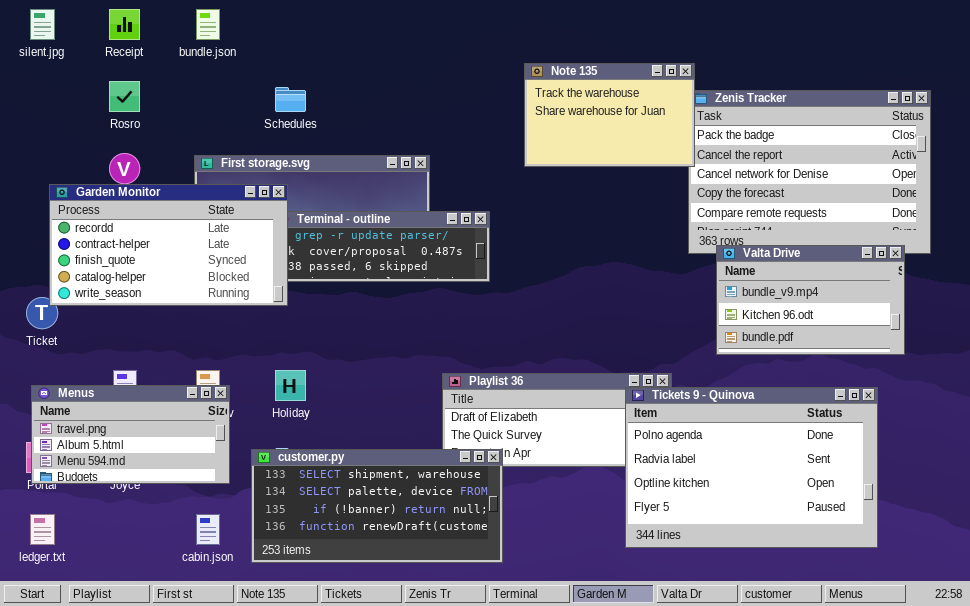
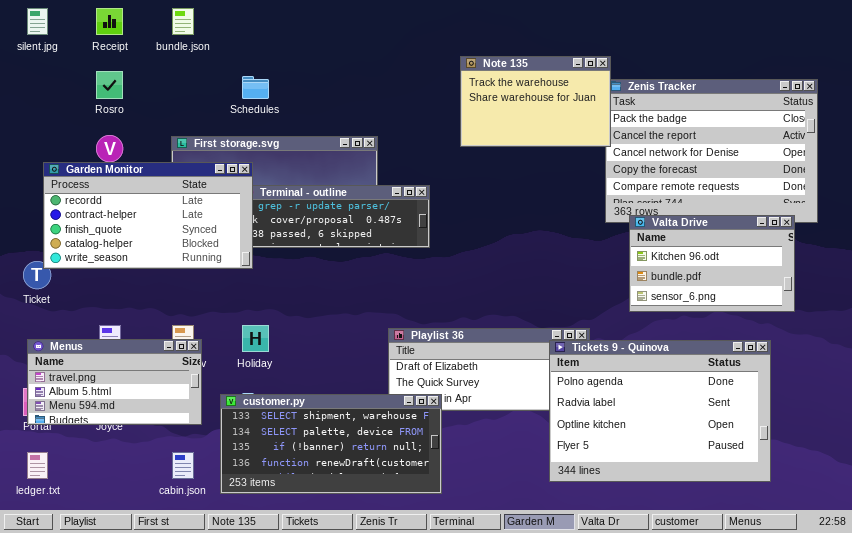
Valta Drive: [716,245,905,355] -> [629,215,795,312], scrolled down 1 row

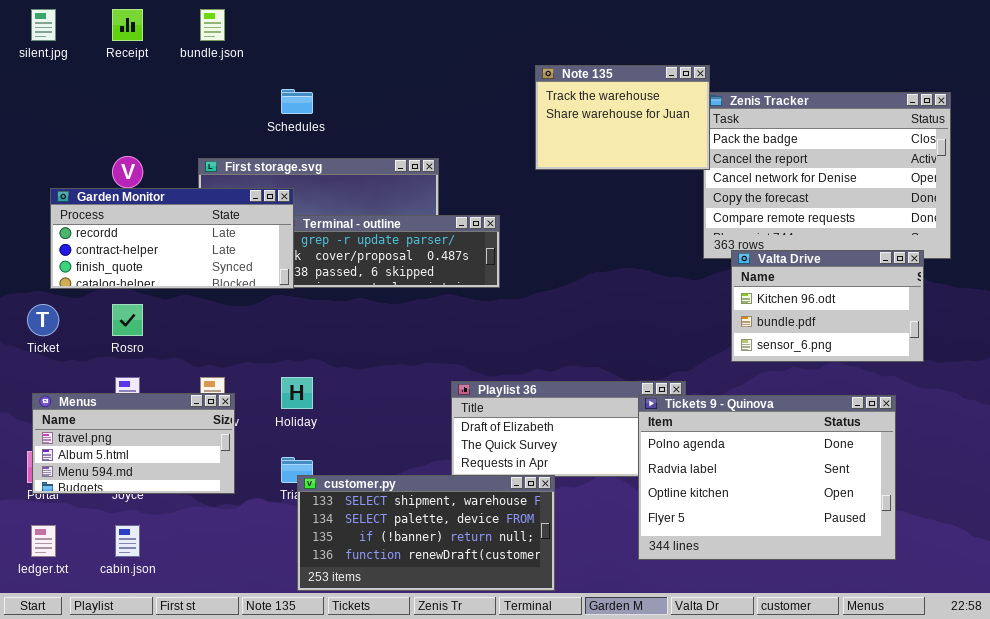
Rosro: [96,71,123,99] -> [112,304,143,336], moved
Garden Monitor: [43,162,253,269] -> [50,188,294,289], resized
customer.py: [220,394,442,494] -> [297,475,555,591], moved
cabin.json: [172,452,194,479] -> [115,525,140,557], moved

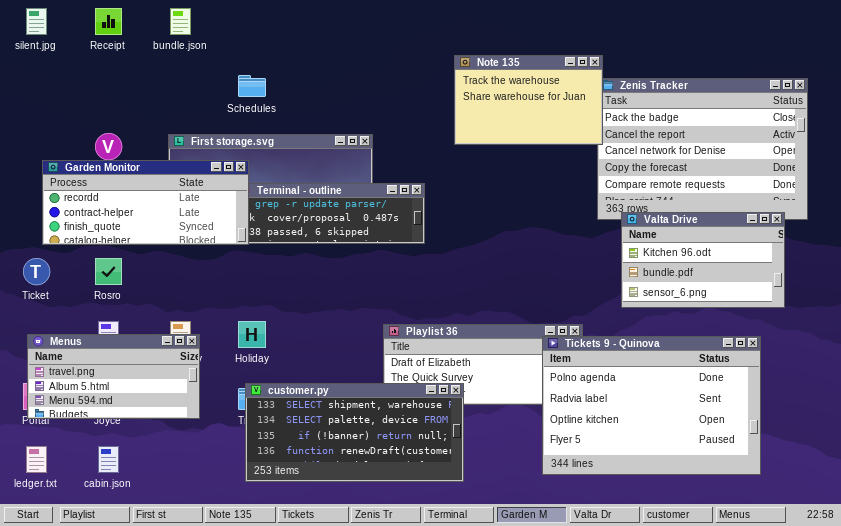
customer.py: [297,475,555,591] -> [245,383,464,482], moved

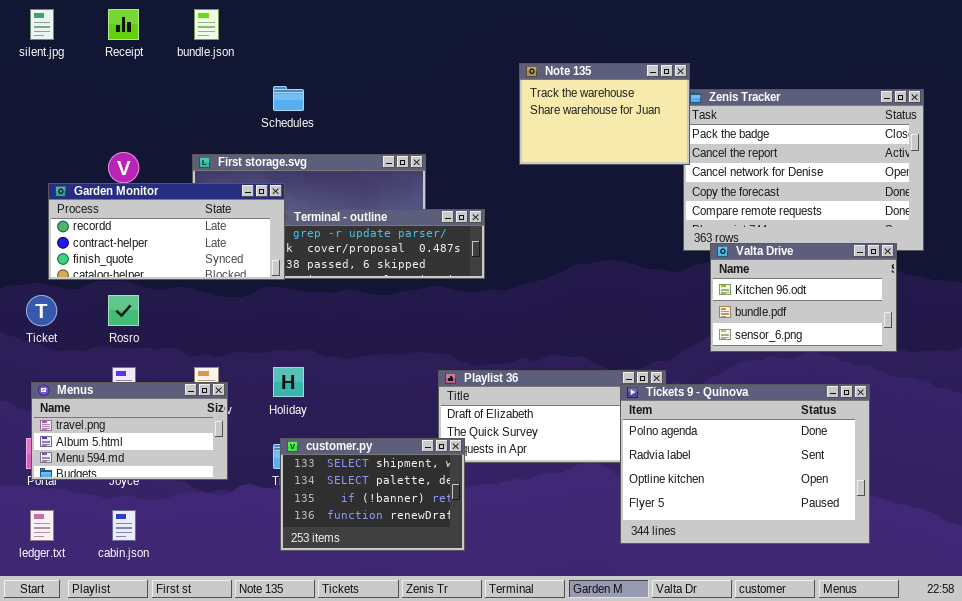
customer.py: [245,383,464,482] -> [280,438,465,551], resized

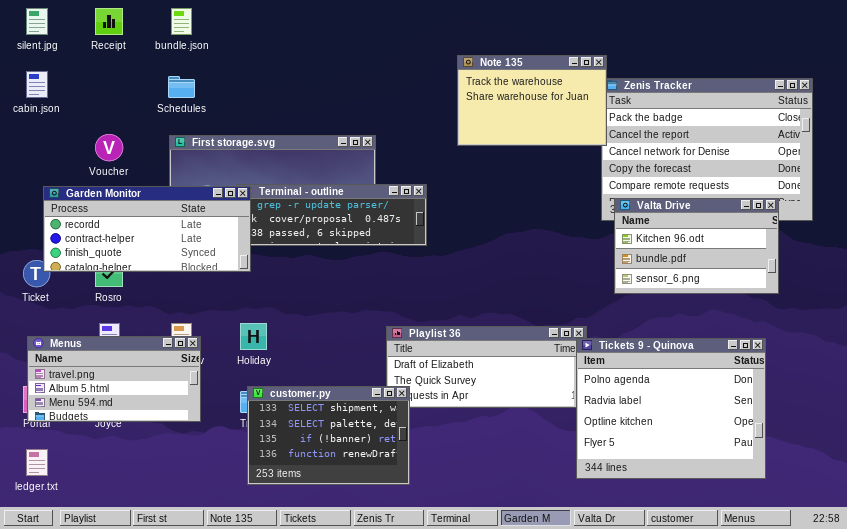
Schedules: [273,86,304,111] -> [168,76,195,98], moved
Garden Monitor: [48,183,285,280] -> [43,186,251,272], moved
Valta Drive: [710,243,897,352] -> [614,198,779,294], moved
Tickets 9 - Quinova: [620,384,870,544] -> [576,338,766,479], resized
cabin.json: [112,510,136,541] -> [26,71,48,98], moved

